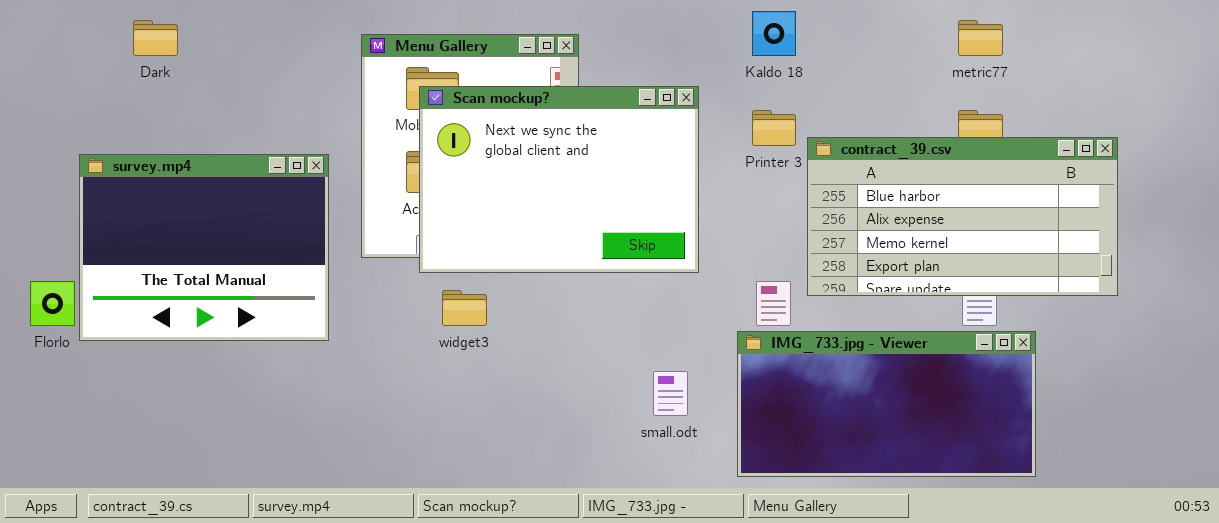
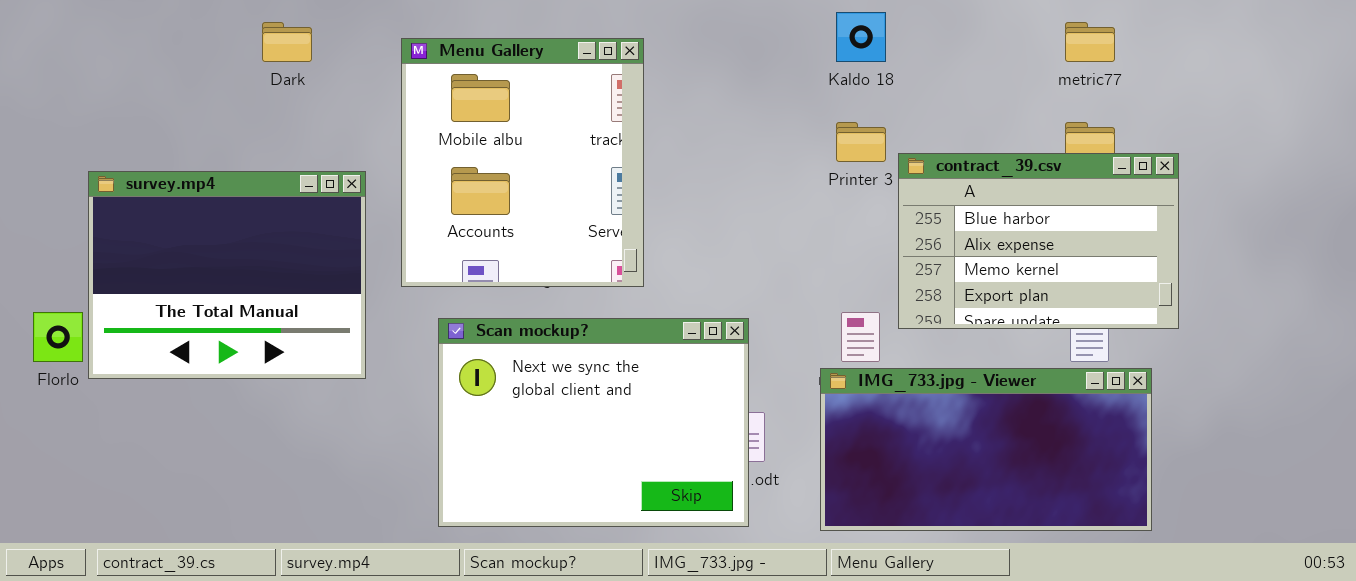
Dark: [133,20,178,56] -> [262,22,312,62], moved
Scan mockup?: [419,86,699,273] -> [438,318,749,527], moved
contract_39.csv: [807,137,1118,296] -> [898,153,1179,329], resized

